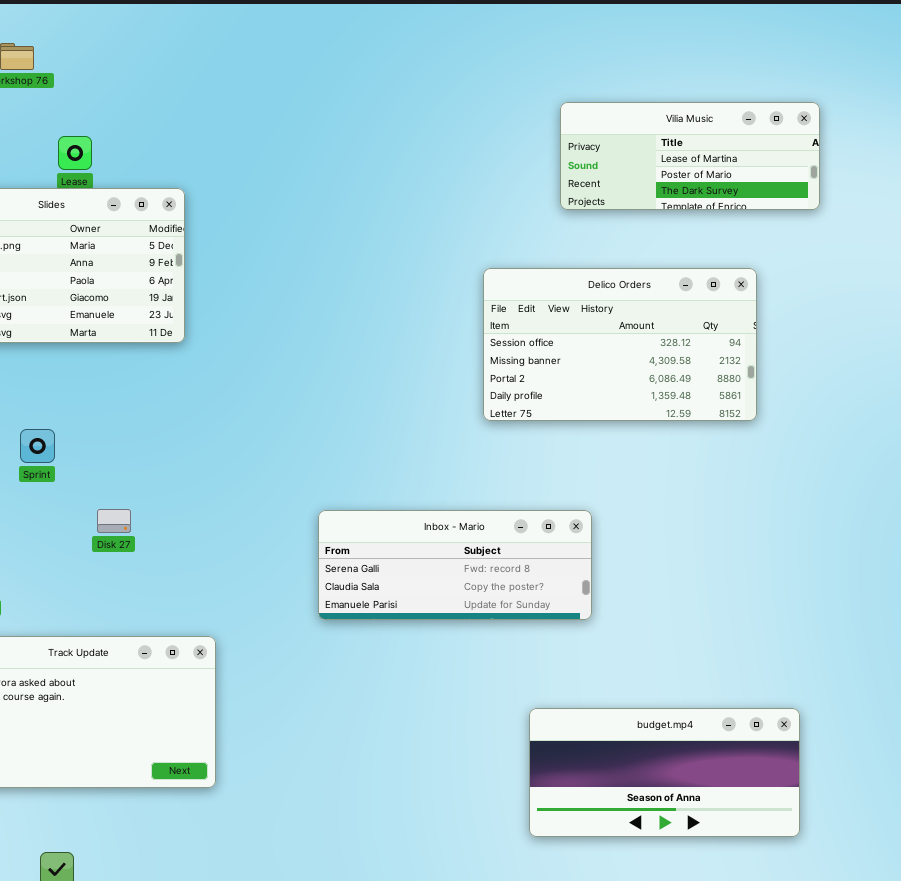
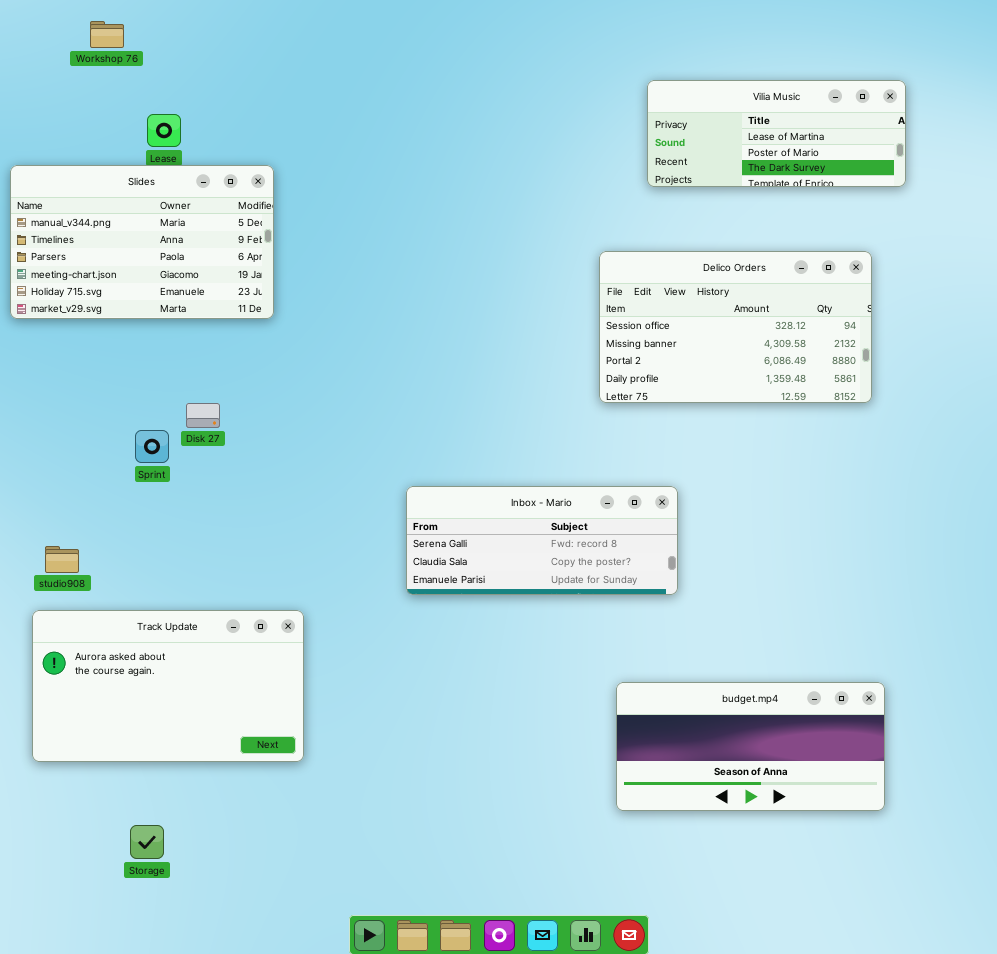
Delico Orders: [483,268,757,421] -> [599,251,872,403], moved
Sprint: [20,429,55,463] -> [135,430,169,463], moved
Disk 27: [97,509,131,533] -> [186,403,220,428], moved

